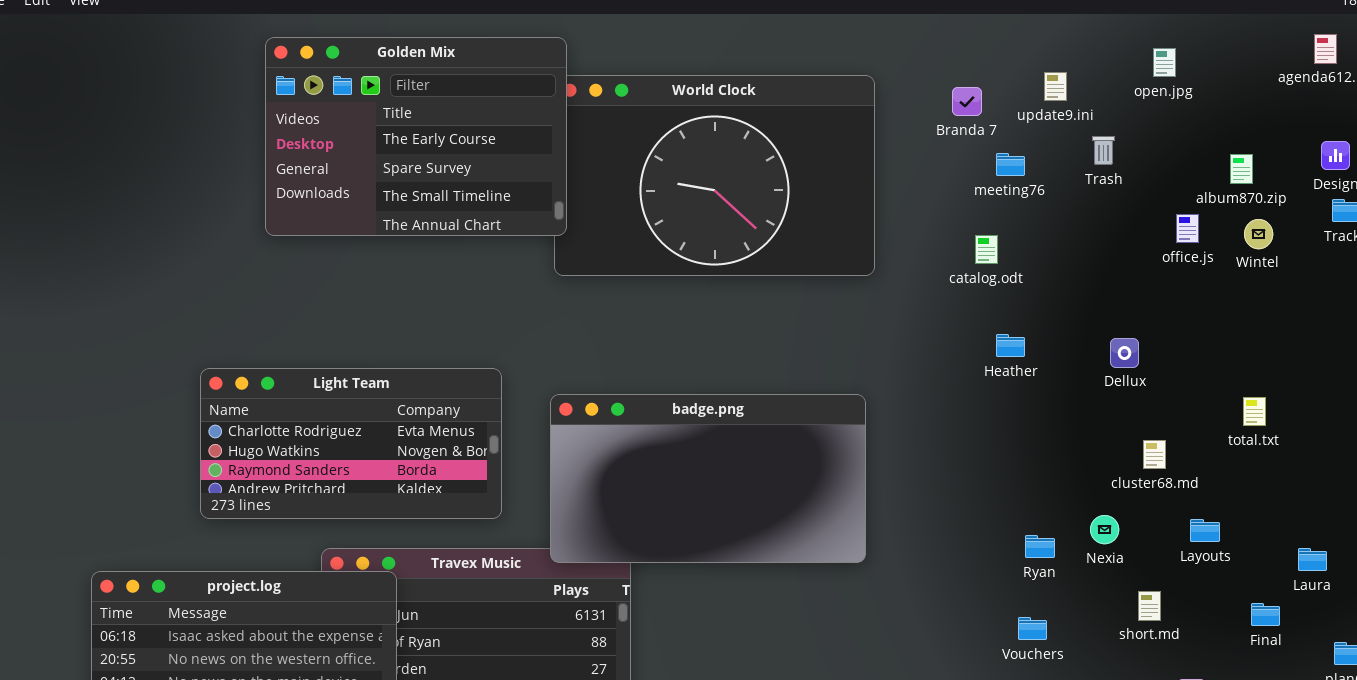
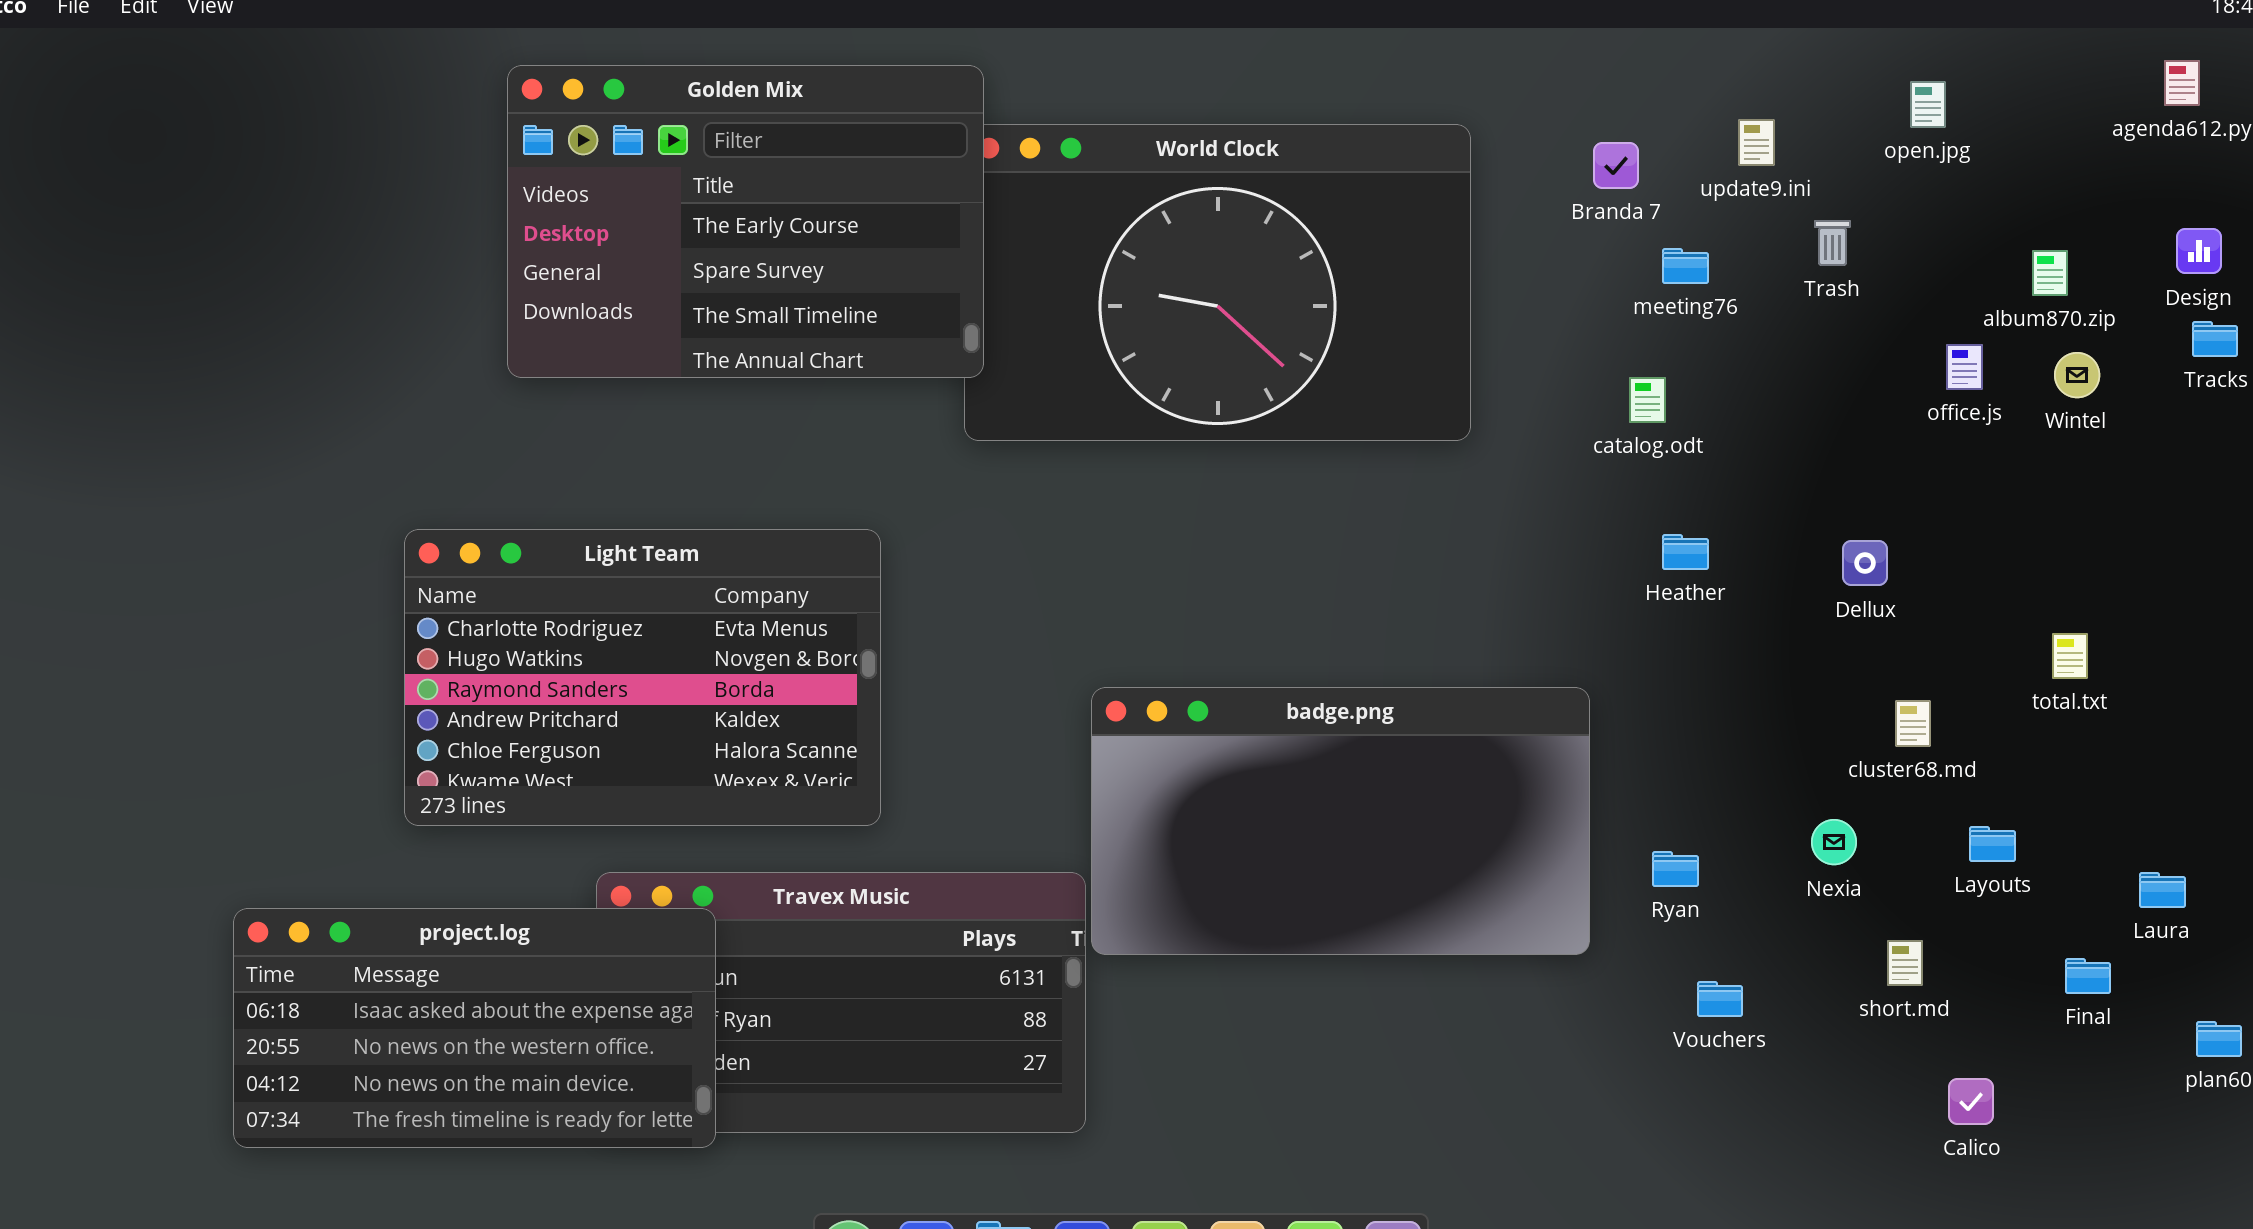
Light Team: [200,368,502,519] -> [404,529,881,826], resized
badge.png: [550,394,866,563] -> [1091,687,1590,955], moved
Ryan: [1025,535,1055,558] -> [1652,851,1699,887], moved

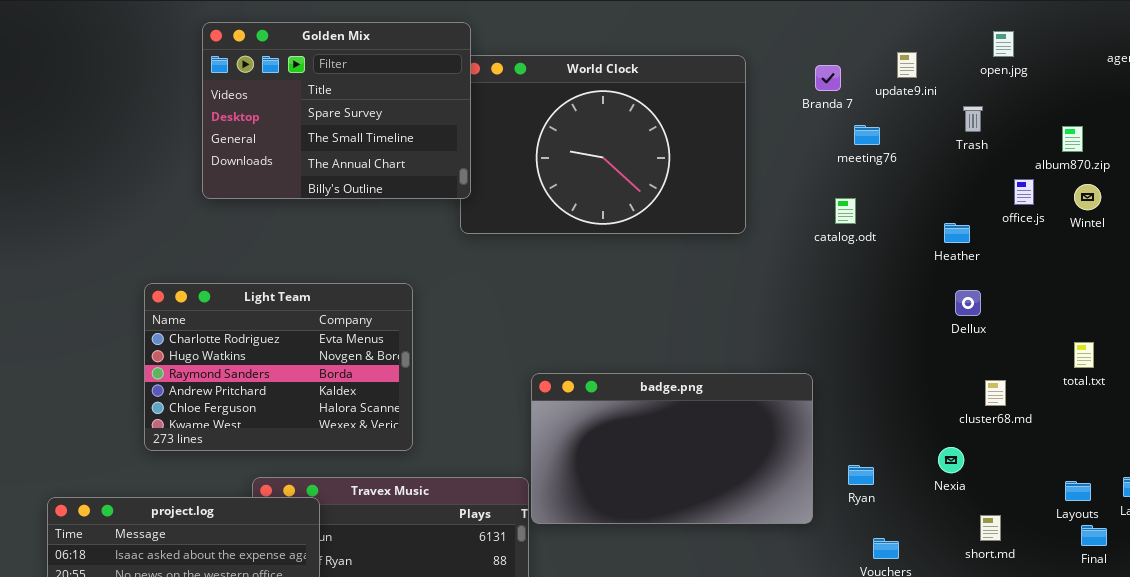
Golden Mix: [507,65,984,378] -> [202,22,471,199], scrolled down 1 row
Trash: [1814,220,1851,266] -> [963,106,983,132], moved
Heather: [1662,534,1709,570] -> [944,223,970,243], moved
Layouts: [1969,826,2016,862] -> [1065,481,1091,501], moved

